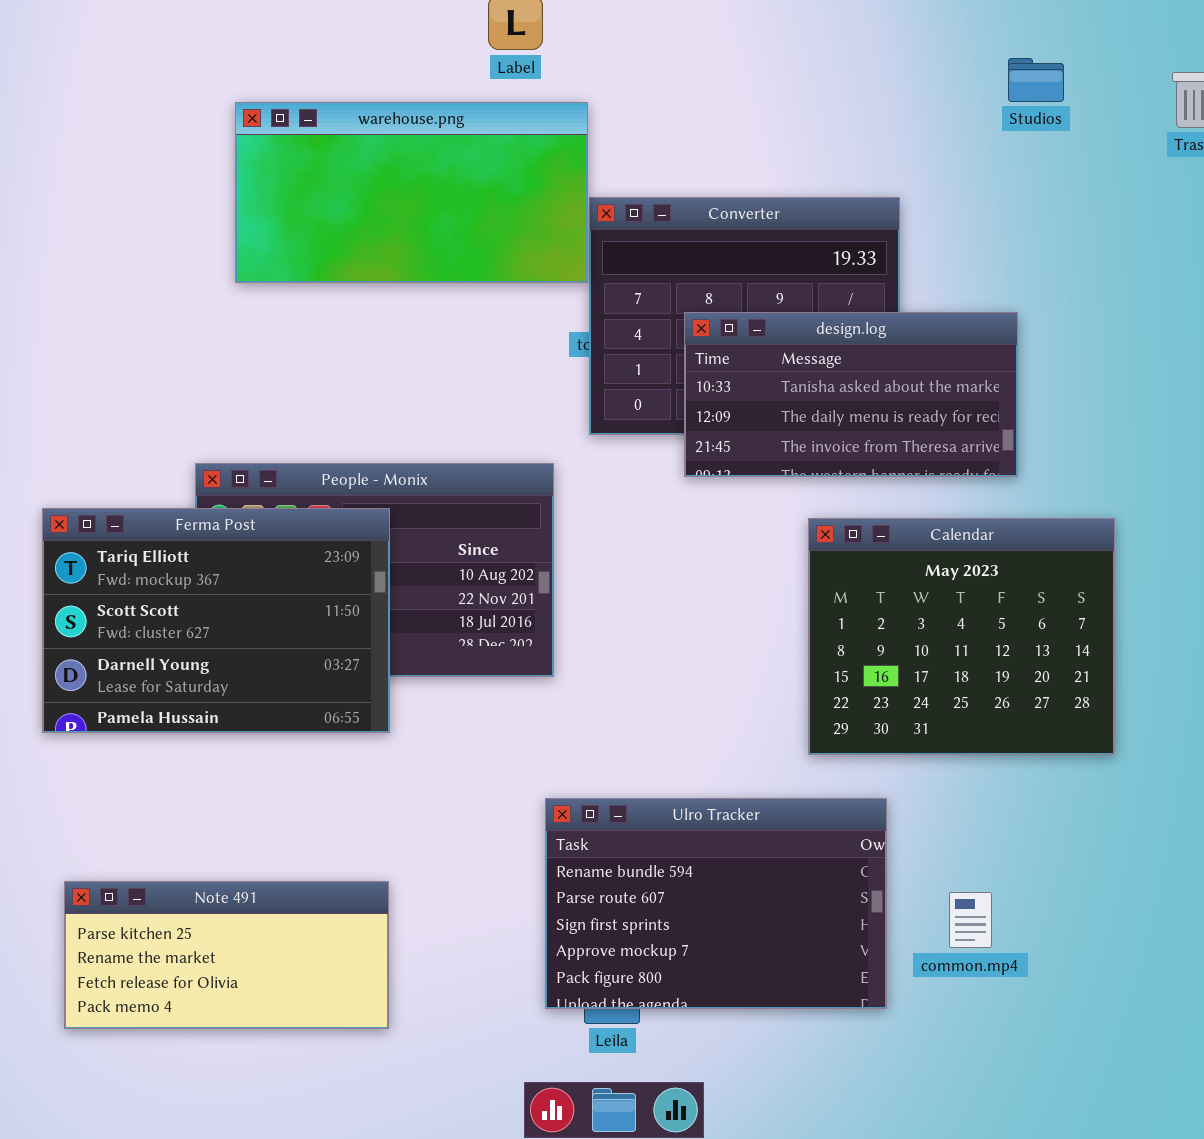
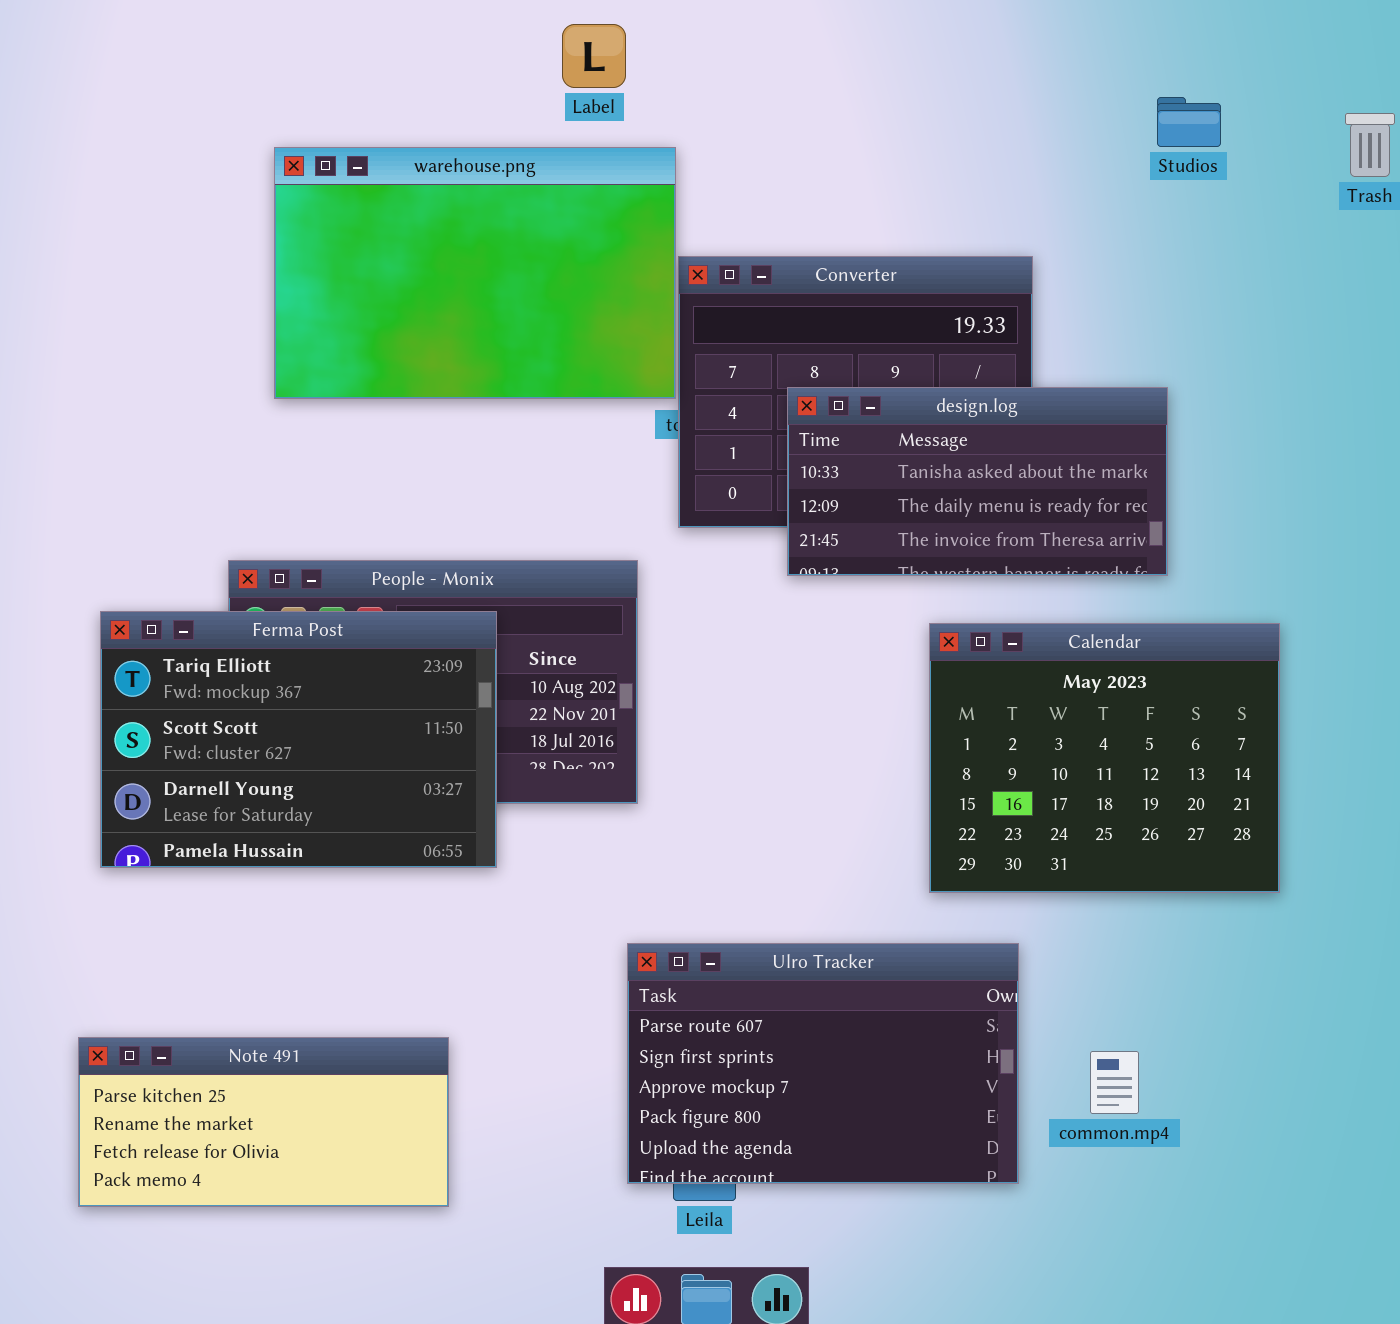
warehouse.png: [235,102,588,283] -> [274,147,676,399], resized
Ferma Post: [42,508,390,733] -> [100,611,497,868], moved
Ulro Tracker: [545,798,887,1009] -> [627,943,1019,1184], scrolled down 1 row

